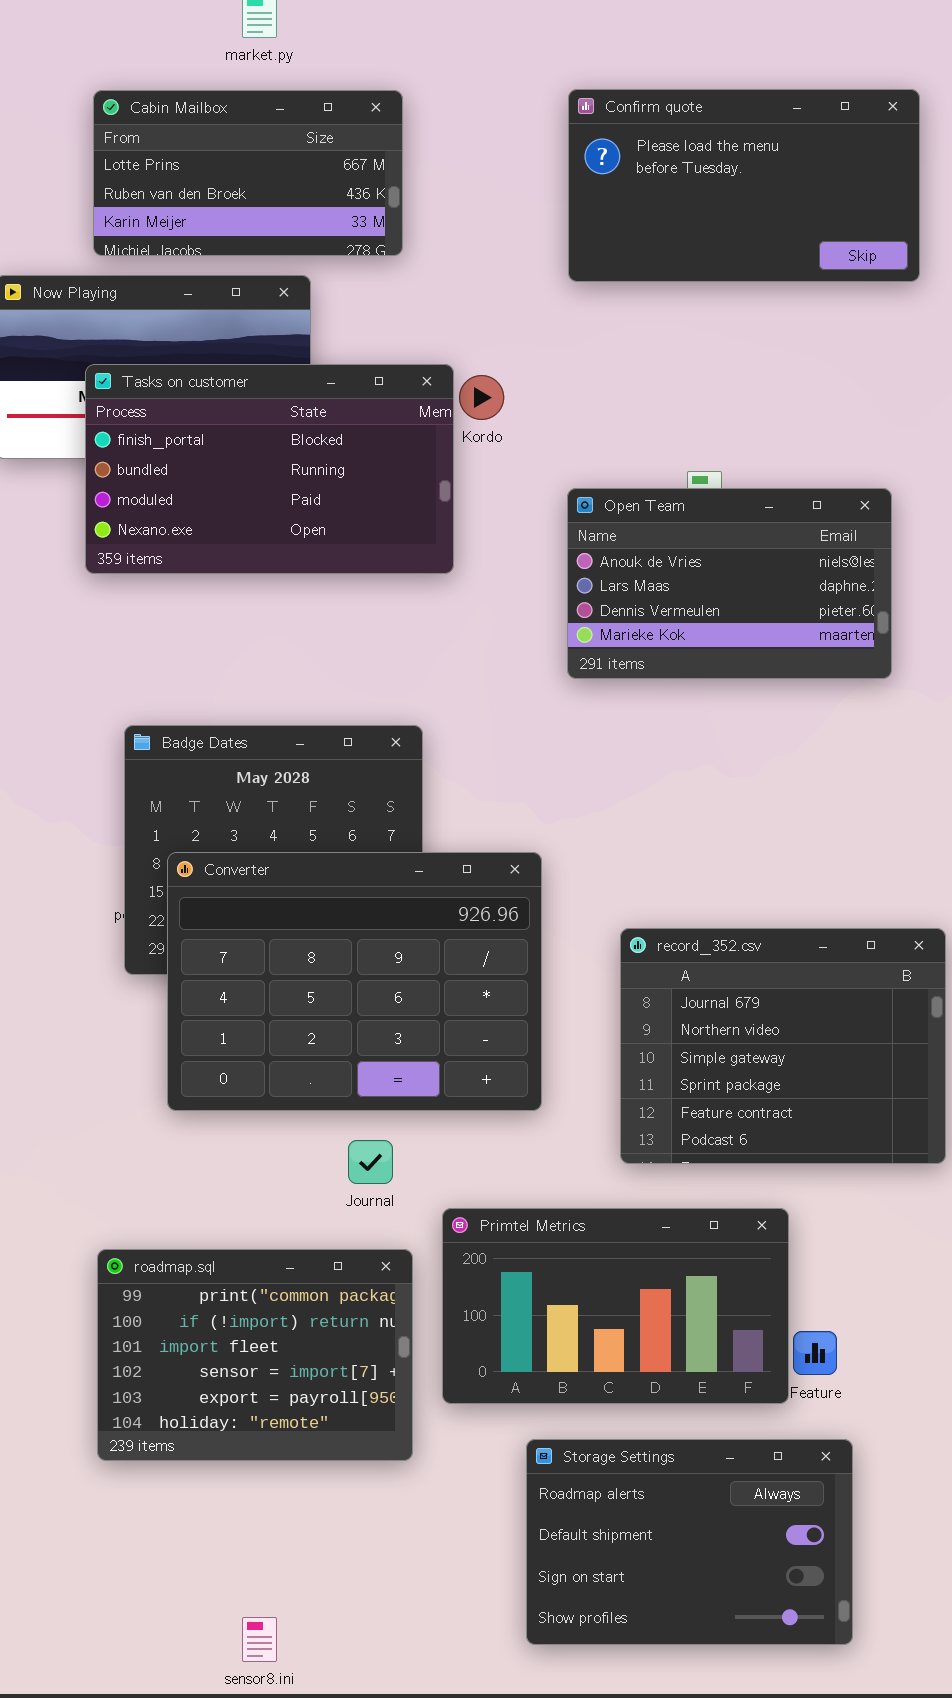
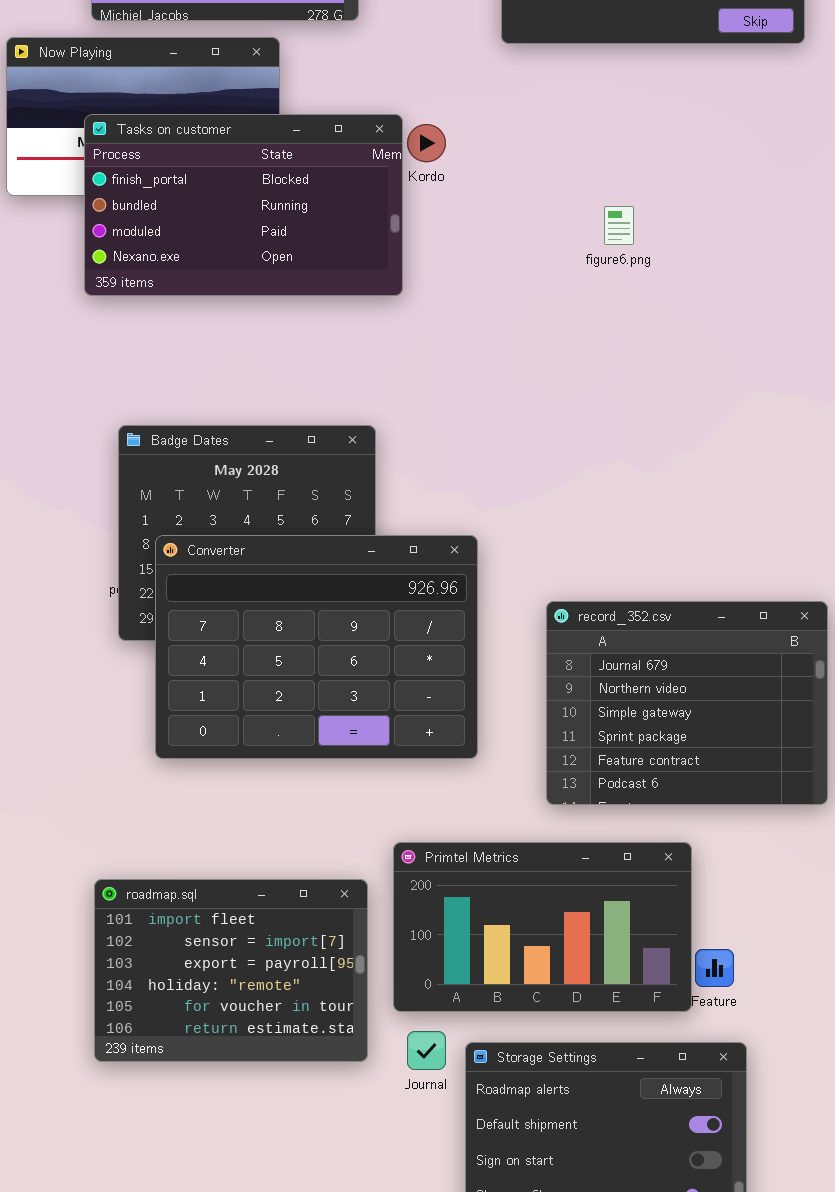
Open Team: [567,488,892,679] -> none, closed
Journal: [348,1140,393,1184] -> [407,1031,446,1070], moved
roadmap.sql: [97,1249,413,1461] -> [94,879,368,1062], scrolled down 2 rows

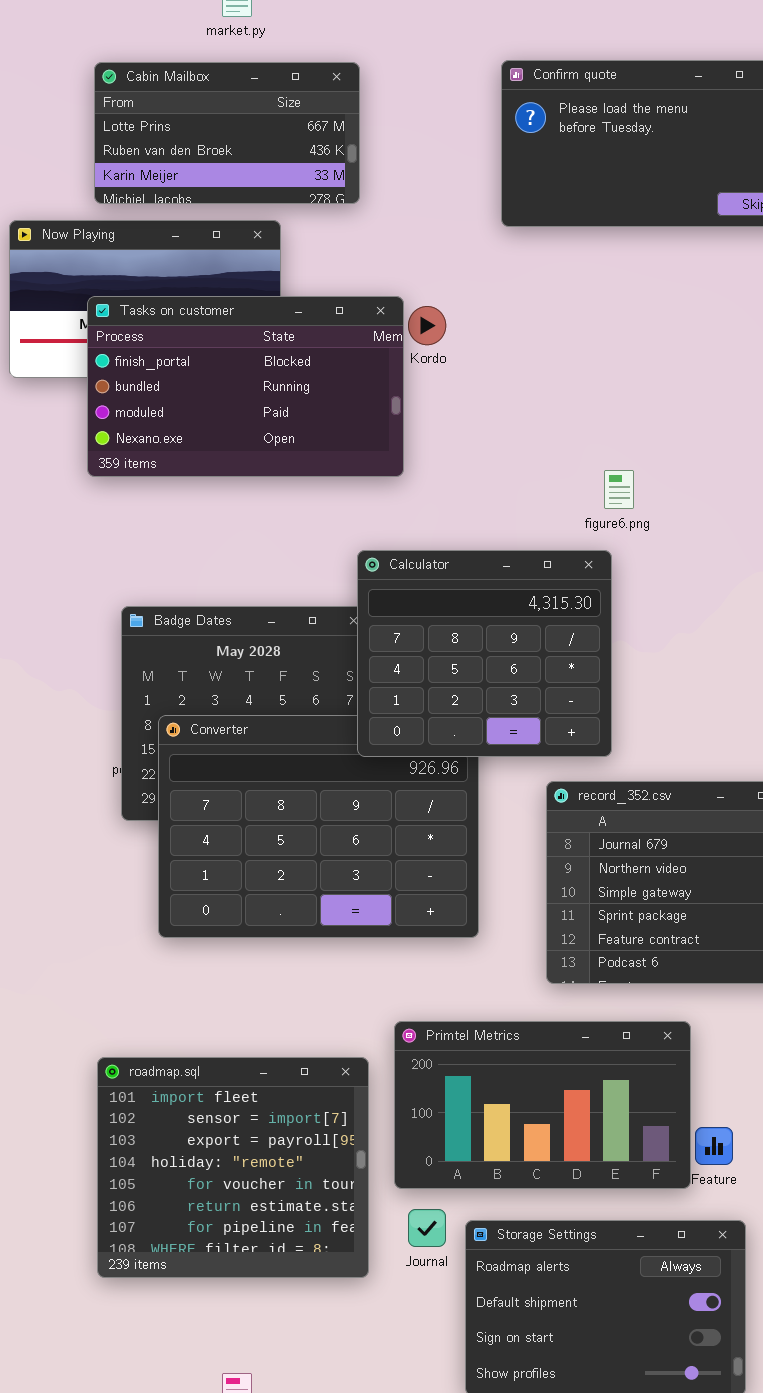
figure6.png: [604,206,634,245] -> [604,470,634,509], moved
Calculator: none -> [357,550,612,757], opened
roadmap.sql: [94,879,368,1062] -> [97,1057,369,1278], resized

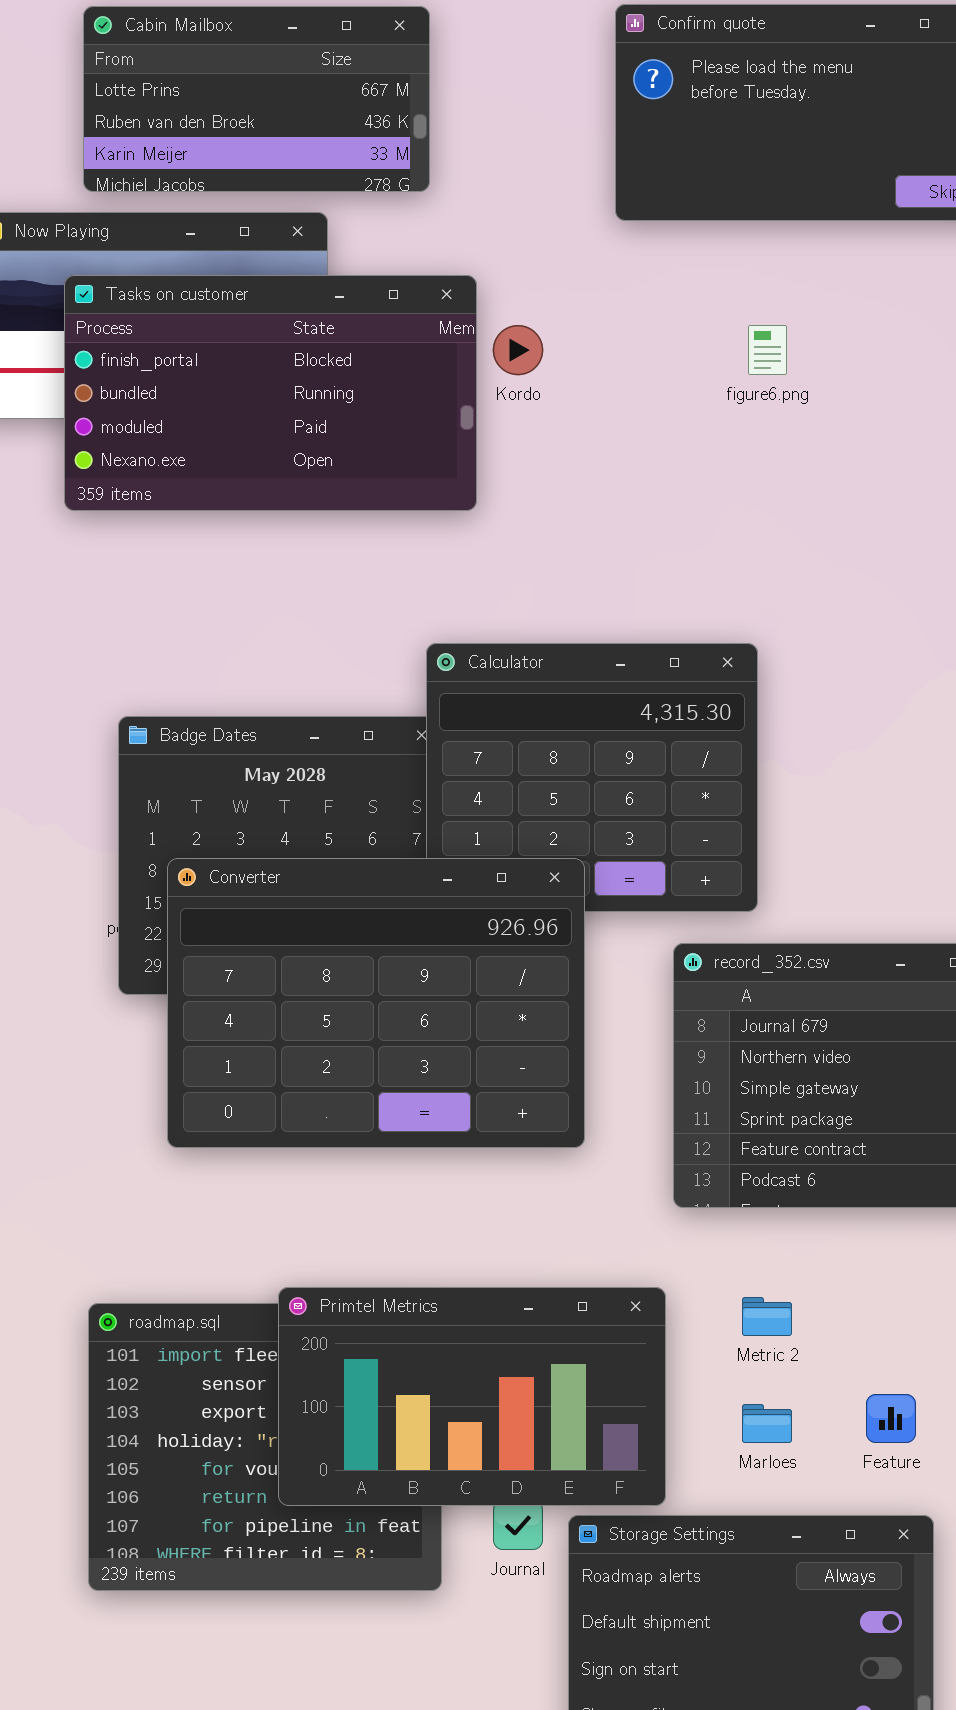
Tasks on customer: [87,296,404,477] -> [64,275,477,511], moved
figure6.png: [604,470,634,509] -> [748,325,787,375], moved
Converter: [158,715,479,938] -> [167,858,585,1148], raised
Primtel Metrics: [394,1021,691,1189] -> [278,1287,666,1506], moved

